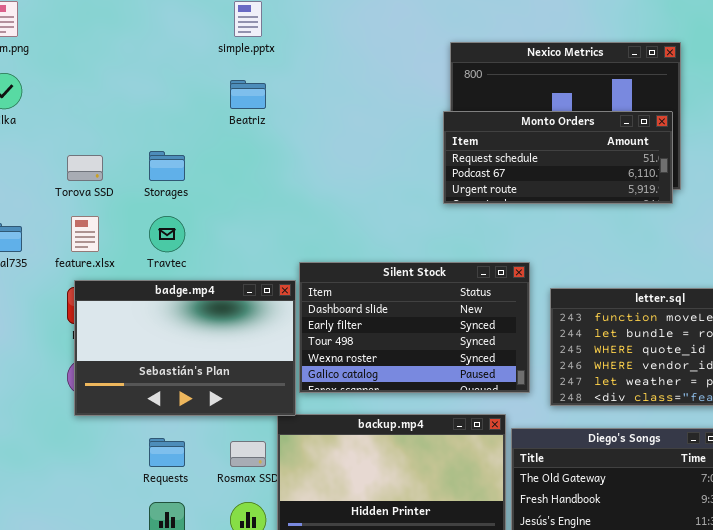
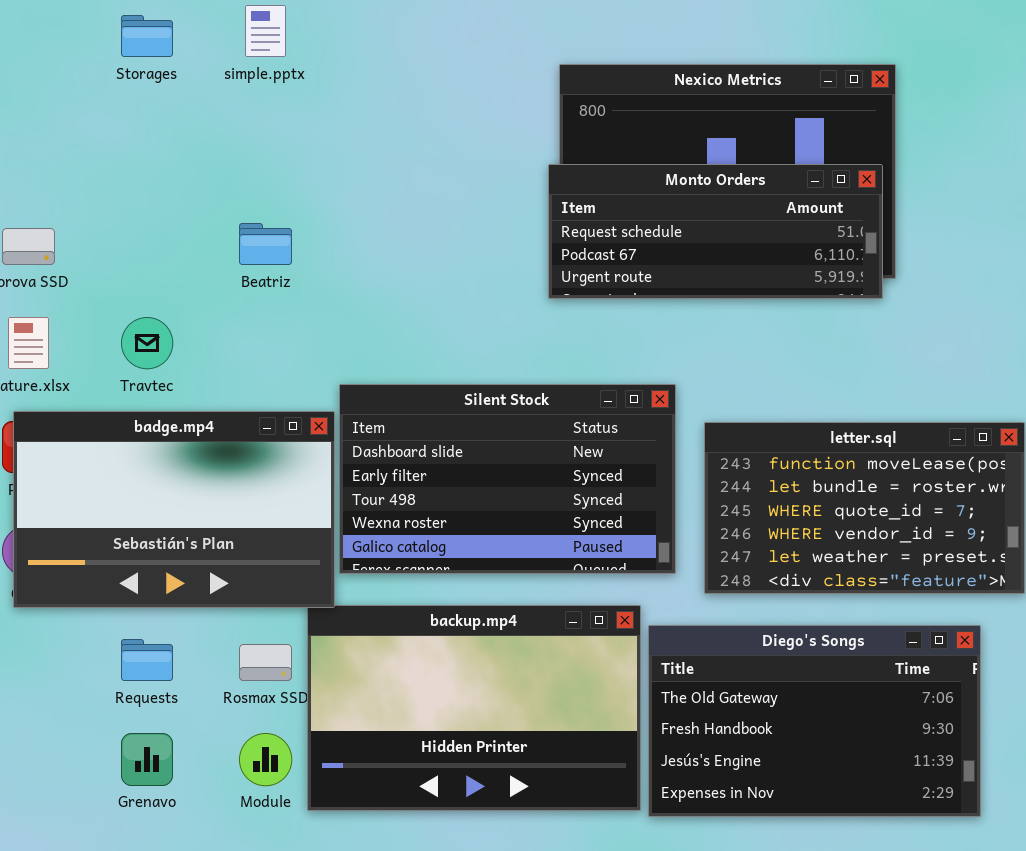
Beatriz: [230,80,266,109] -> [239,223,292,265], moved
Storages: [149,151,185,181] -> [121,15,173,57], moved

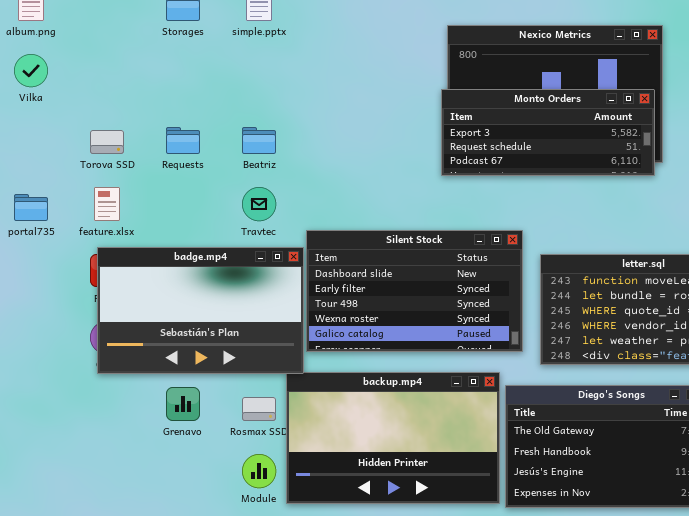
Monto Orders: [548,164,883,299] -> [441,89,655,176], scrolled up 1 row
Travtec: [121,317,173,369] -> [242,187,276,221], moved
Requests: [121,639,173,681] -> [166,127,200,154], moved
Grenavo: [121,733,173,786] -> [166,387,200,421], moved

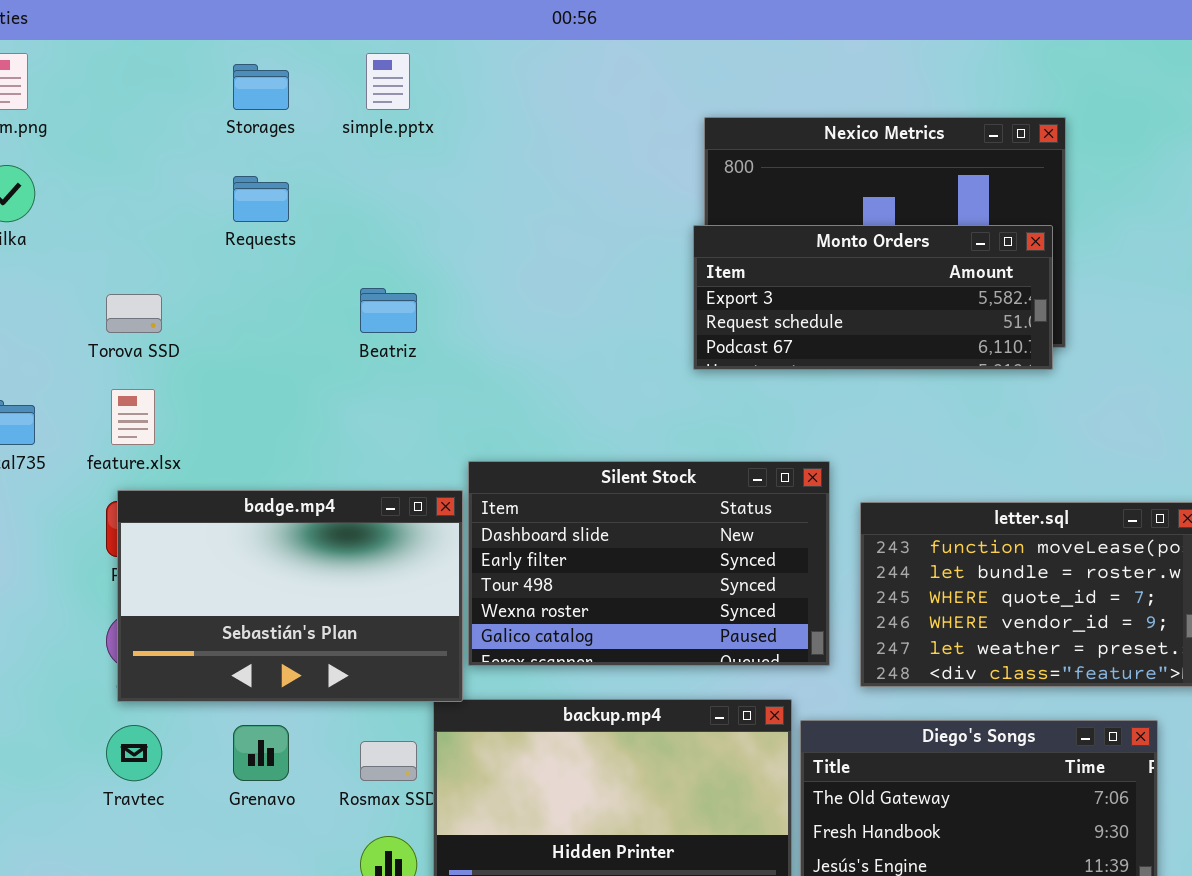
Requests: [166,127,200,154] -> [233,176,289,222], moved
Travtec: [242,187,276,221] -> [106,725,162,781], moved

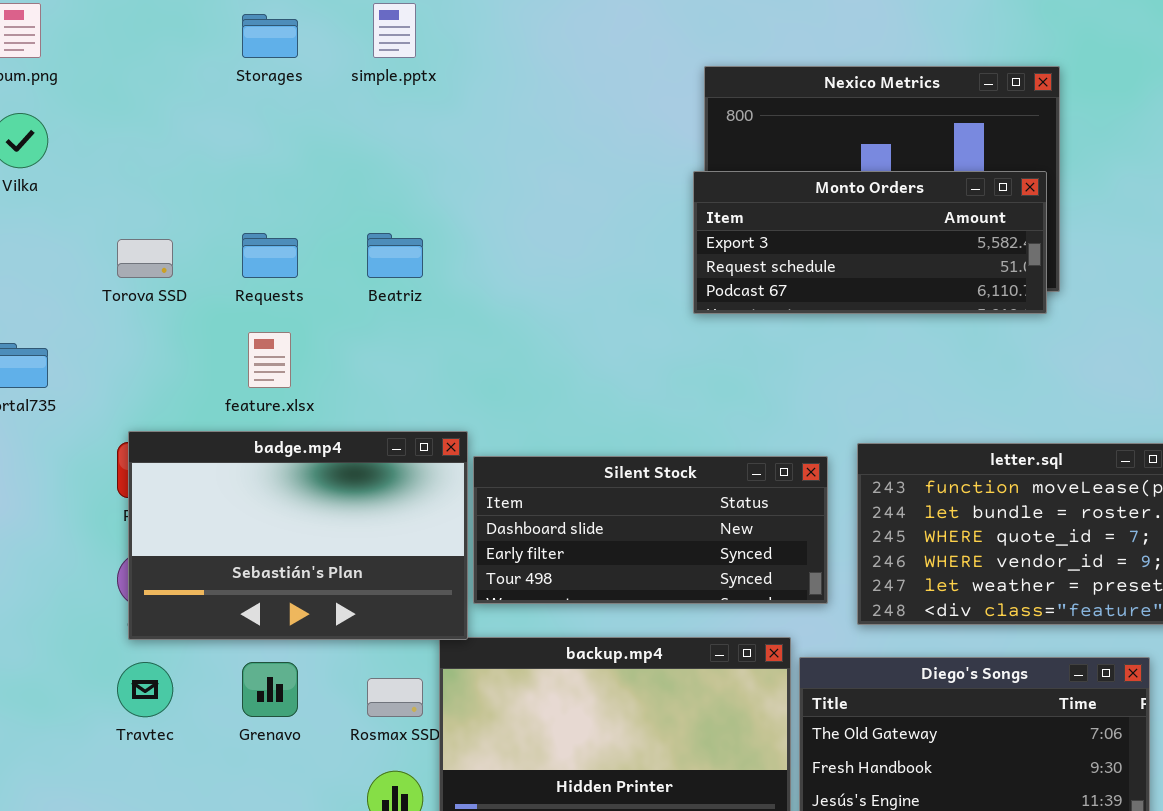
Requests: [233,176,289,222] -> [242,233,298,278], moved
feature.xlsx: [111,389,155,445] -> [248,332,291,388], moved
Silent Stock: [468,461,830,666] -> [473,456,828,604], resized

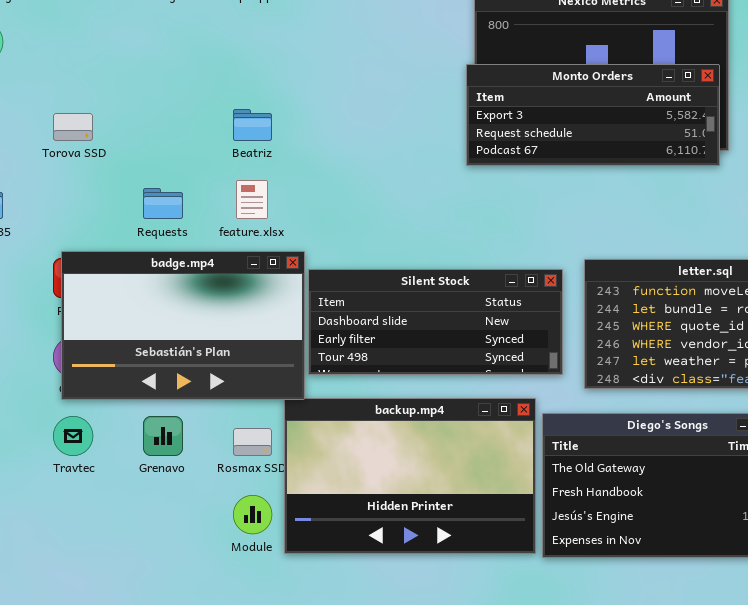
Requests: [242,233,298,278] -> [143,188,183,219], moved
feature.xlsx: [248,332,291,388] -> [236,180,268,219], moved

